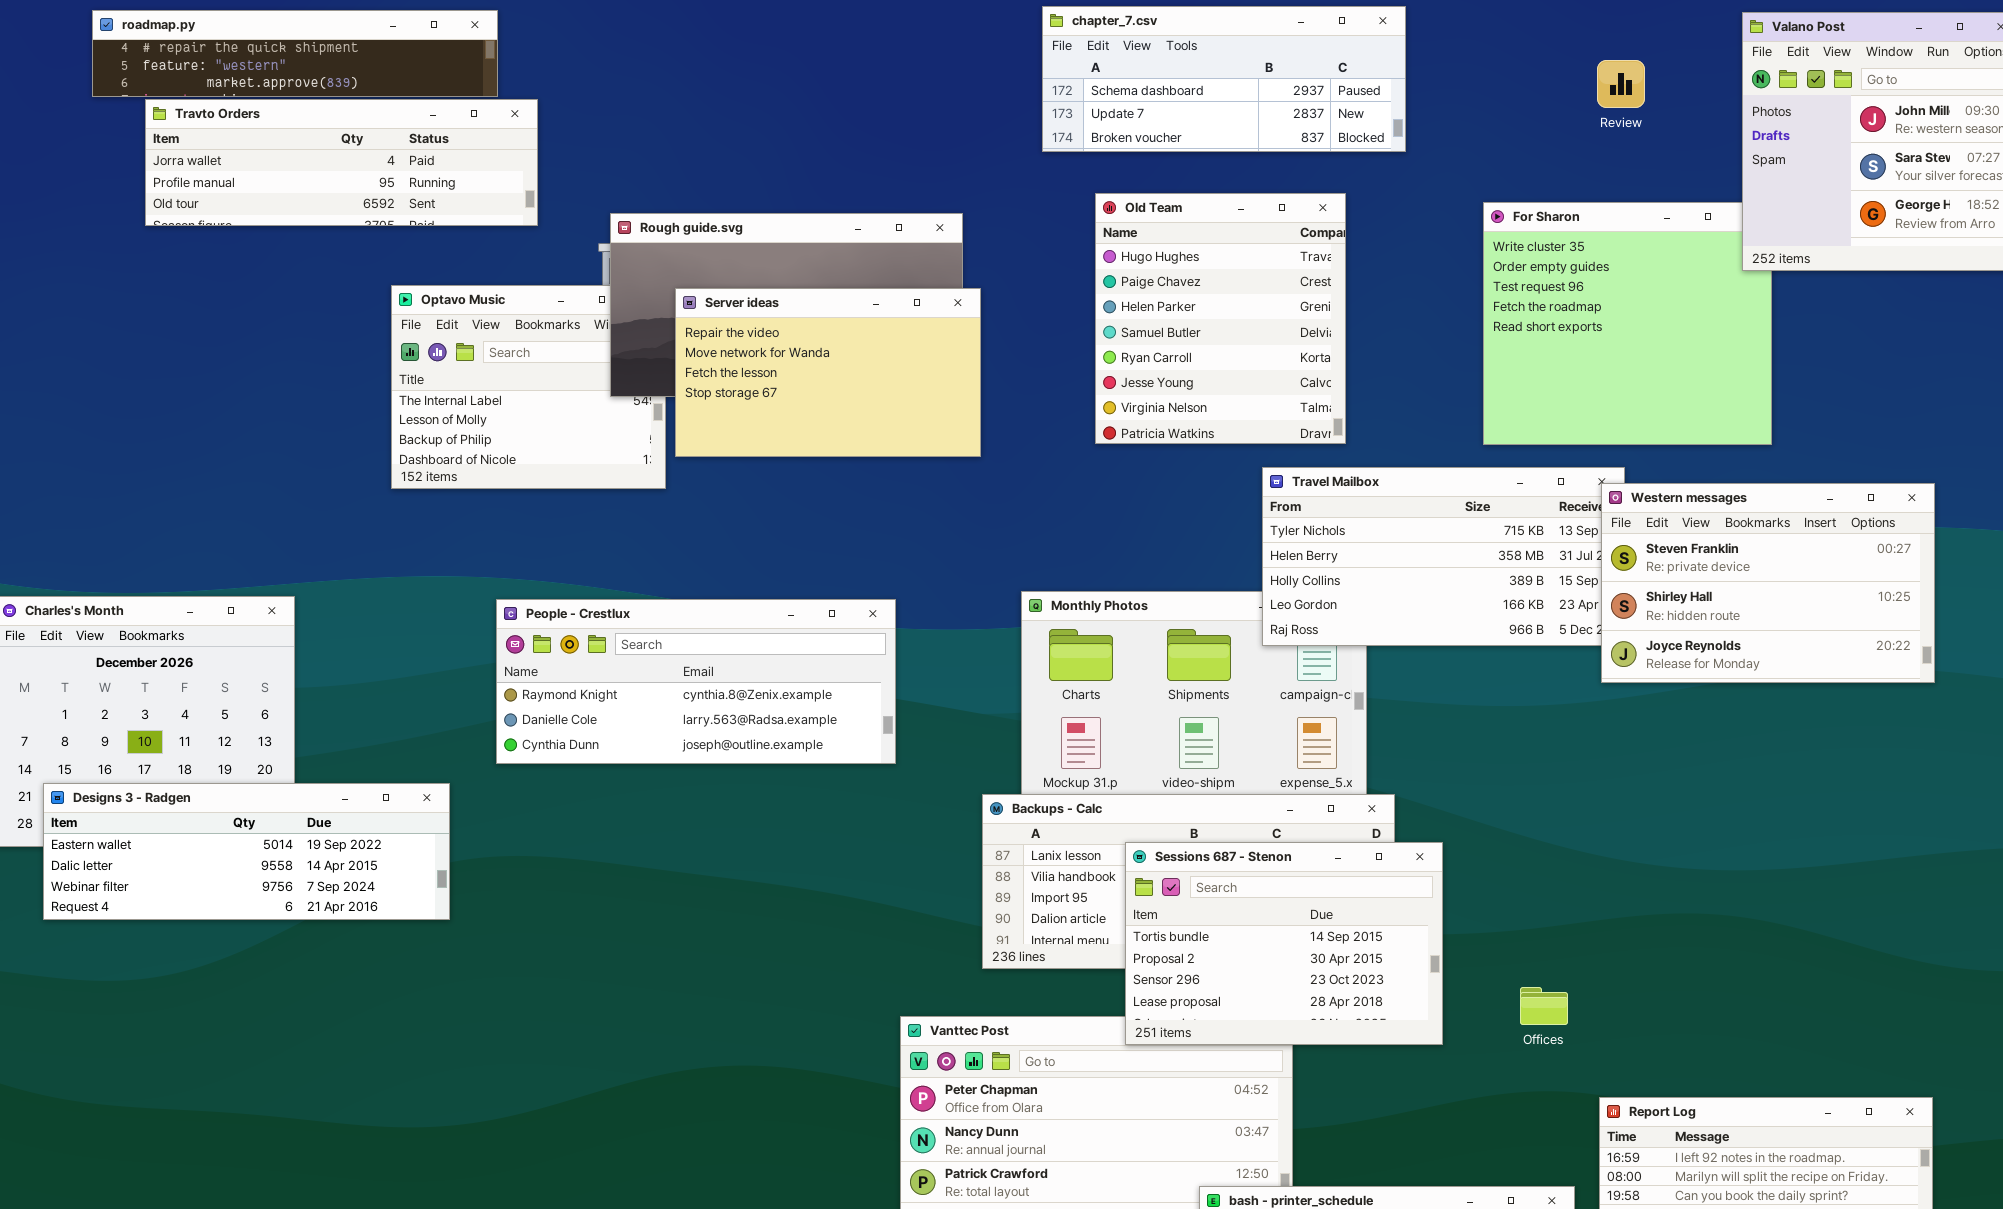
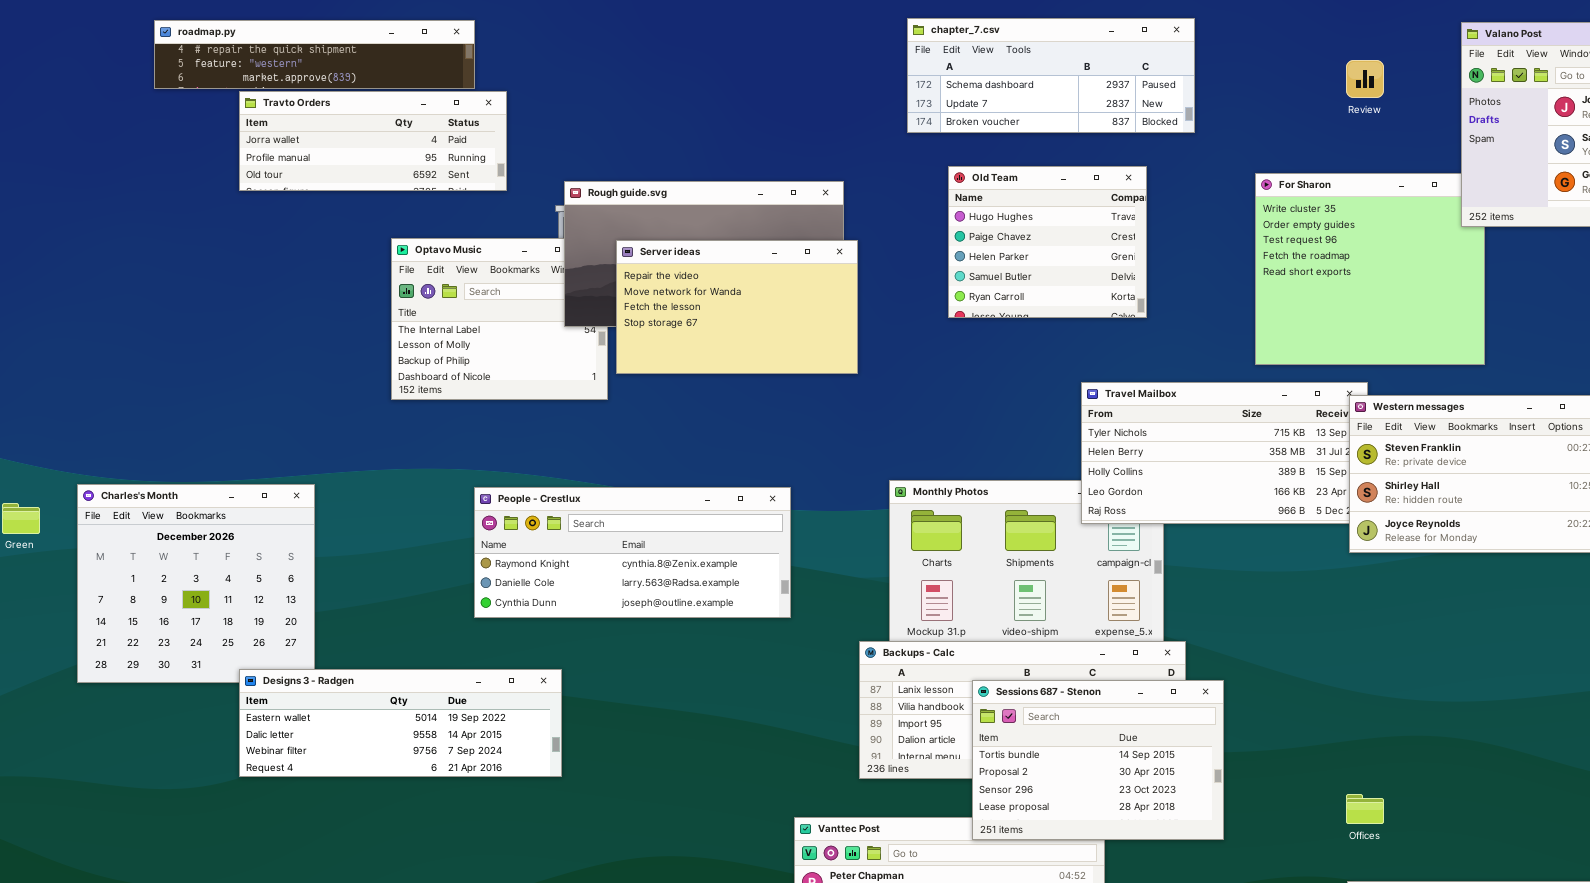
Travto Orders: [145,99,538,226] -> [239,91,507,191], resized
Old Team: [1095,193,1346,444] -> [948,166,1147,318], resized
Designs 3 - Radgen: [43,783,450,920] -> [239,669,562,777], moved
Offices: [1520,987,1568,1025] -> [1346,794,1384,824], moved

